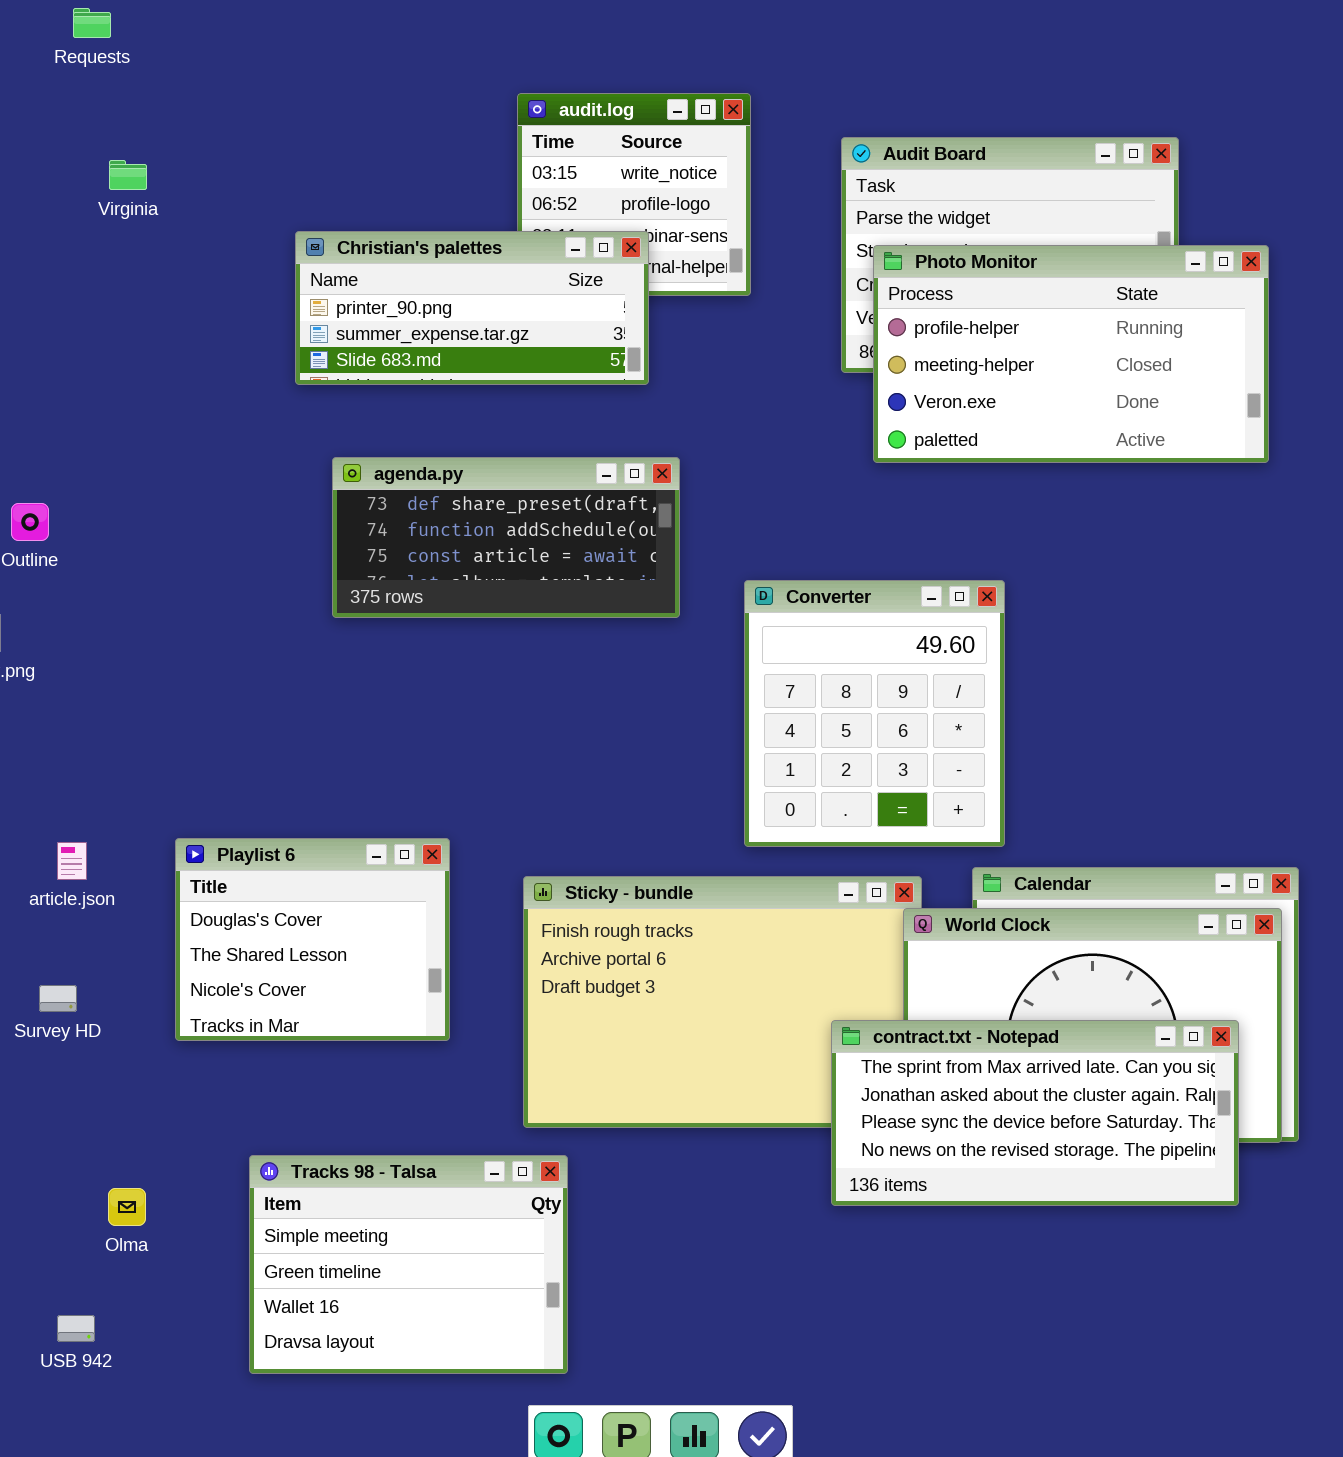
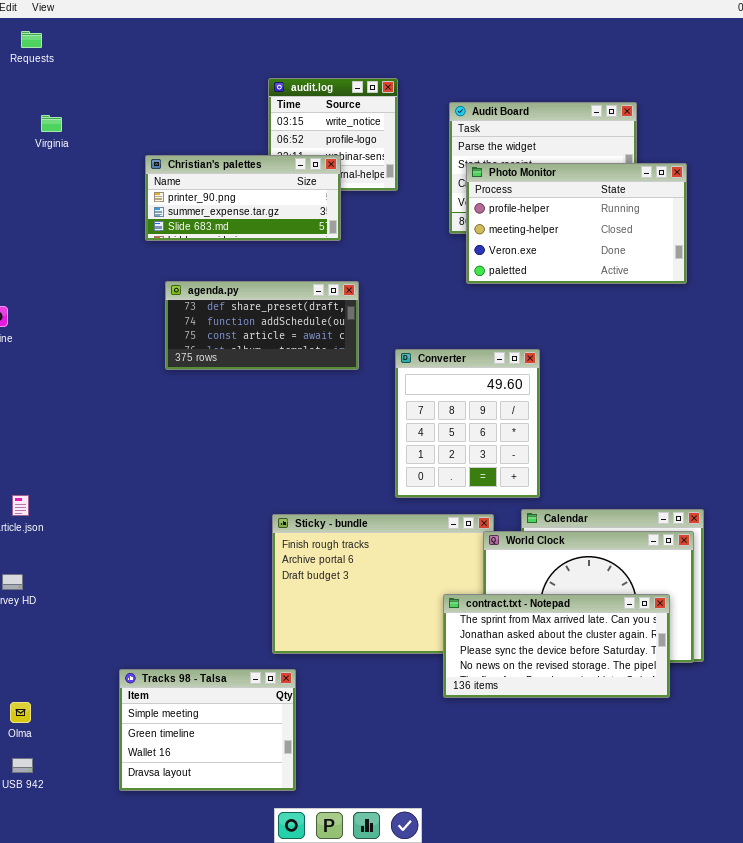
Playlist 6: [175,838,450,1041] -> none, closed
Olma: [108,1188,146,1226] -> [10,702,31,723], moved

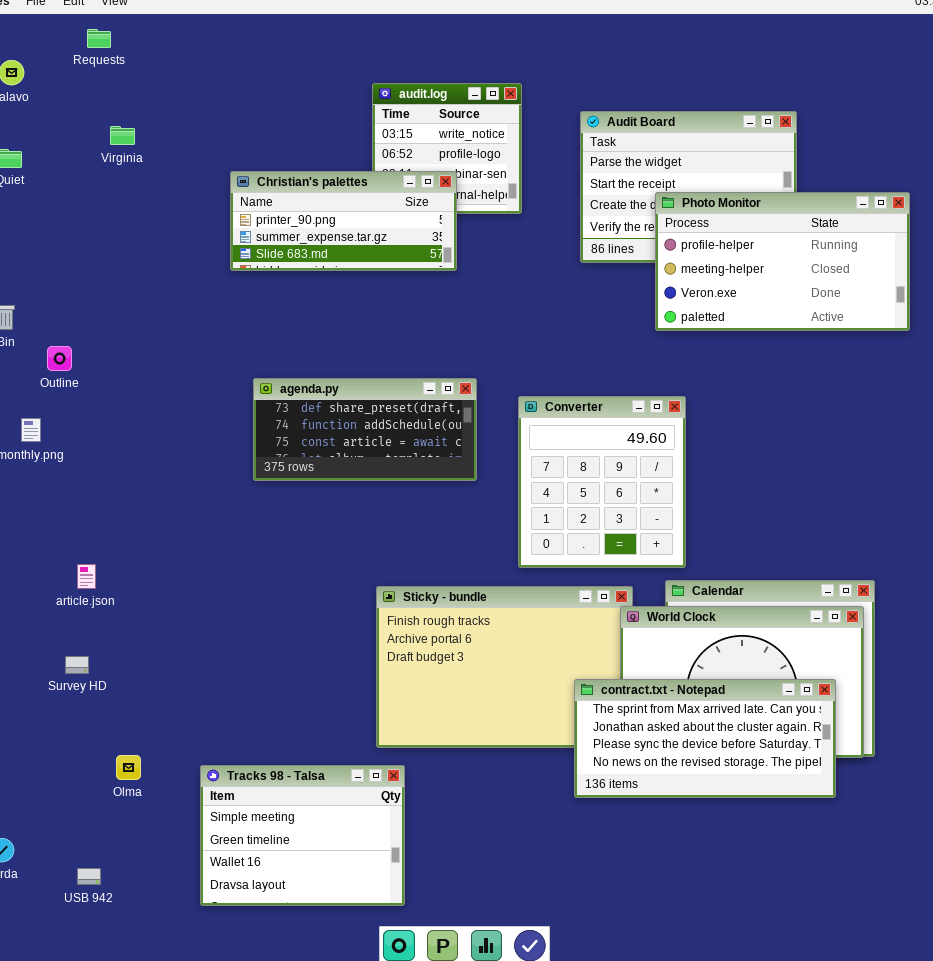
Photo Monitor: [466,163,687,284] -> [655,192,910,331], moved
agenda.py: [165,281,359,370] -> [253,378,477,481], moved
Olma: [10,702,31,723] -> [116,755,141,780], moved

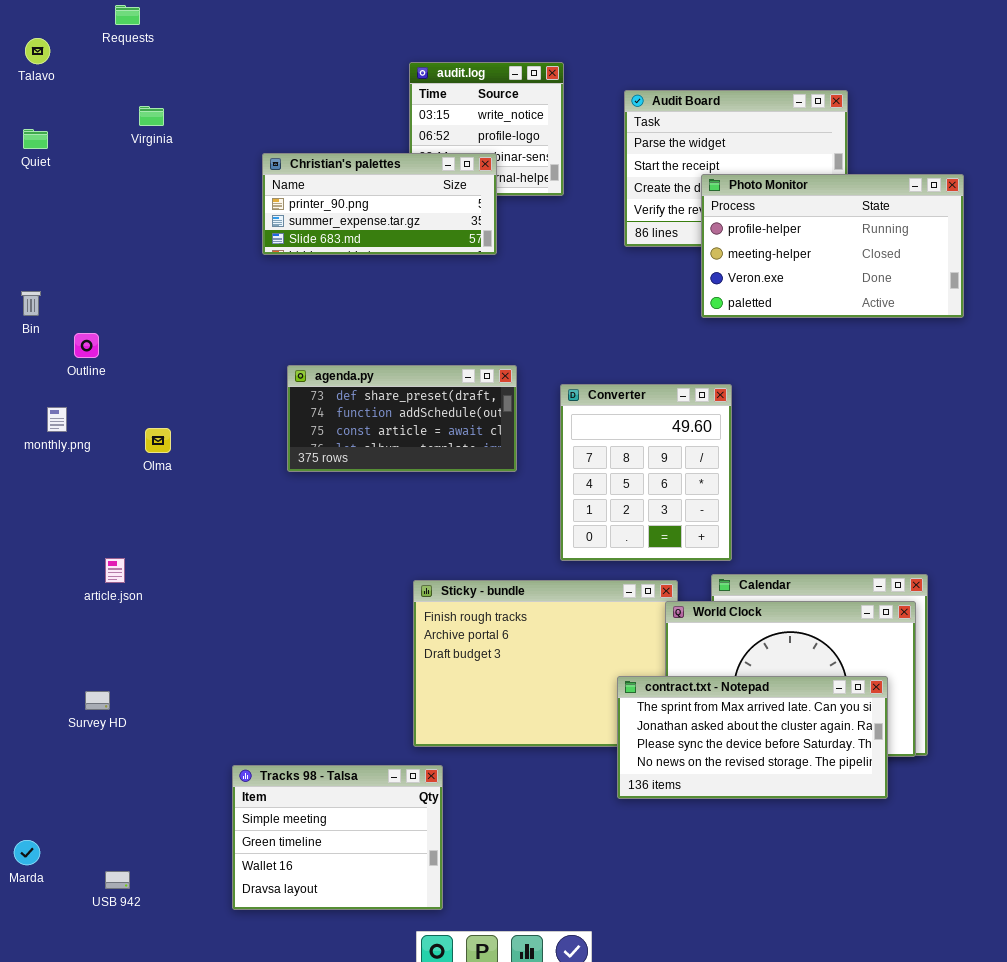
Survey HD: [65,656,89,674] -> [85,691,110,710], moved
Olma: [116,755,141,780] -> [145,428,171,453], moved

